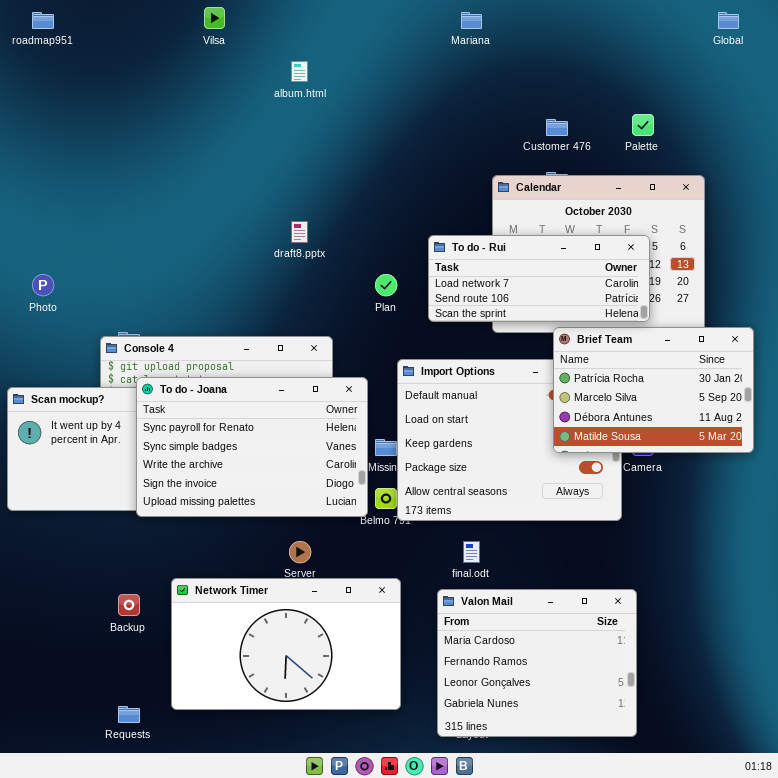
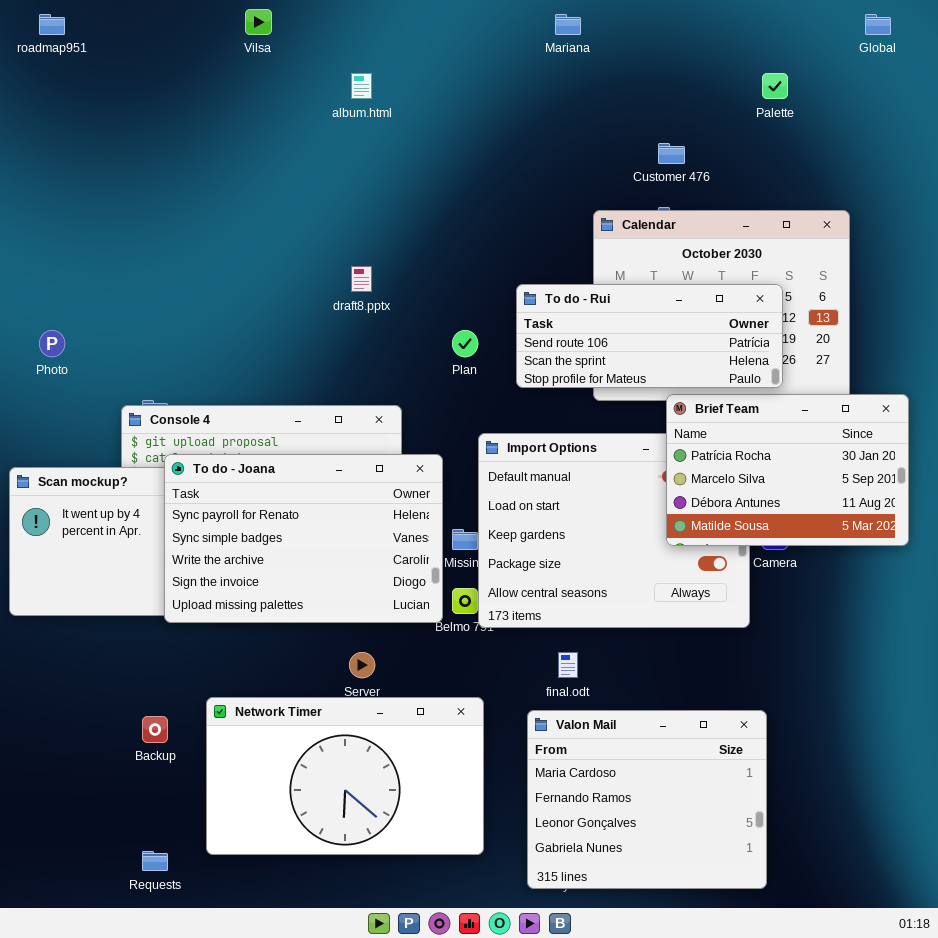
Palette: [632,114,654,136] -> [762,73,788,99], moved
To do - Rui: [428,235,650,322] -> [516,284,783,388], scrolled down 1 row

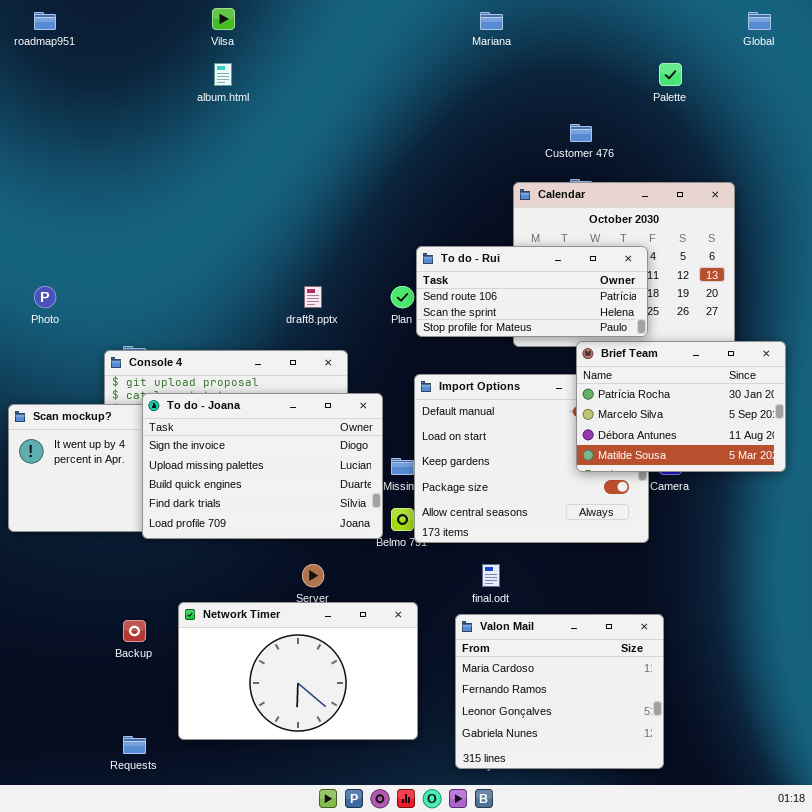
album.html: [351,73,372,99] -> [214,63,232,86], moved
draft8.pptx: [351,266,372,292] -> [304,286,322,308], moved
To do - Rui: [516,284,783,388] -> [416,246,648,337], moved
To do - Joana: [164,454,443,623] -> [142,393,383,539], scrolled down 3 rows

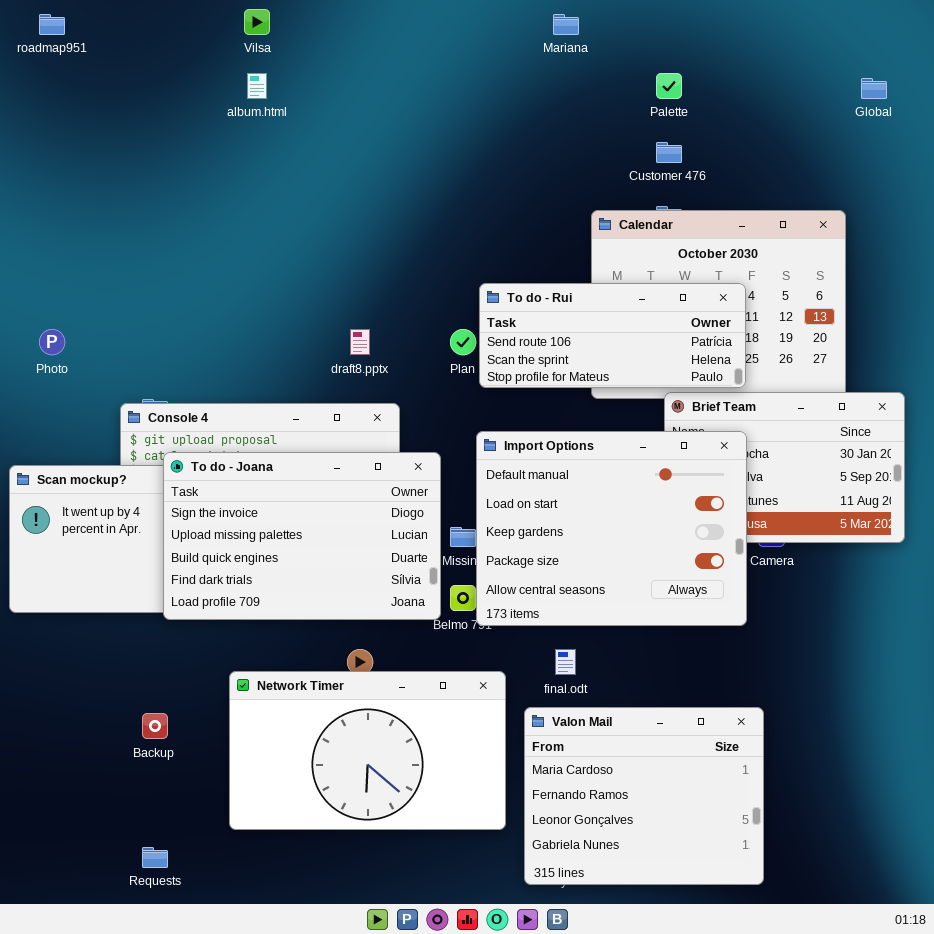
Global: [748,12,771,30] -> [861,78,887,99], moved
Palette: [659,63,682,86] -> [656,73,682,99], moved
Import Options: [414,374,649,543] -> [476,431,747,626], raised
Network Timer: [178,602,418,740] -> [229,671,506,830], moved

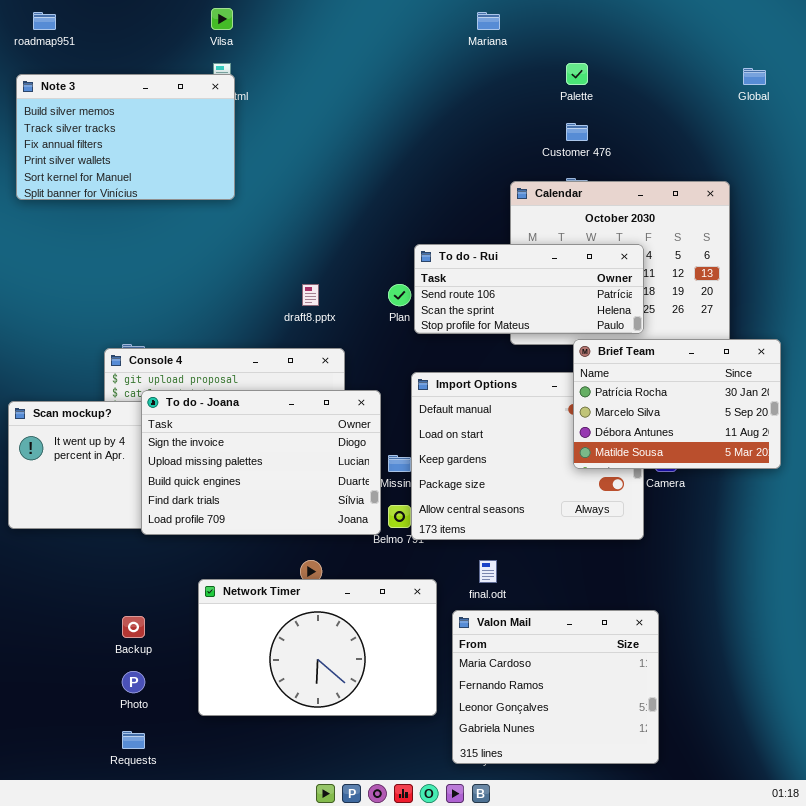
Note 3: none -> [16,74,235,200], opened
Photo: [39,329,65,355] -> [122,671,145,693], moved
Brief Team: [664,392,905,543] -> [573,339,781,469], raised

